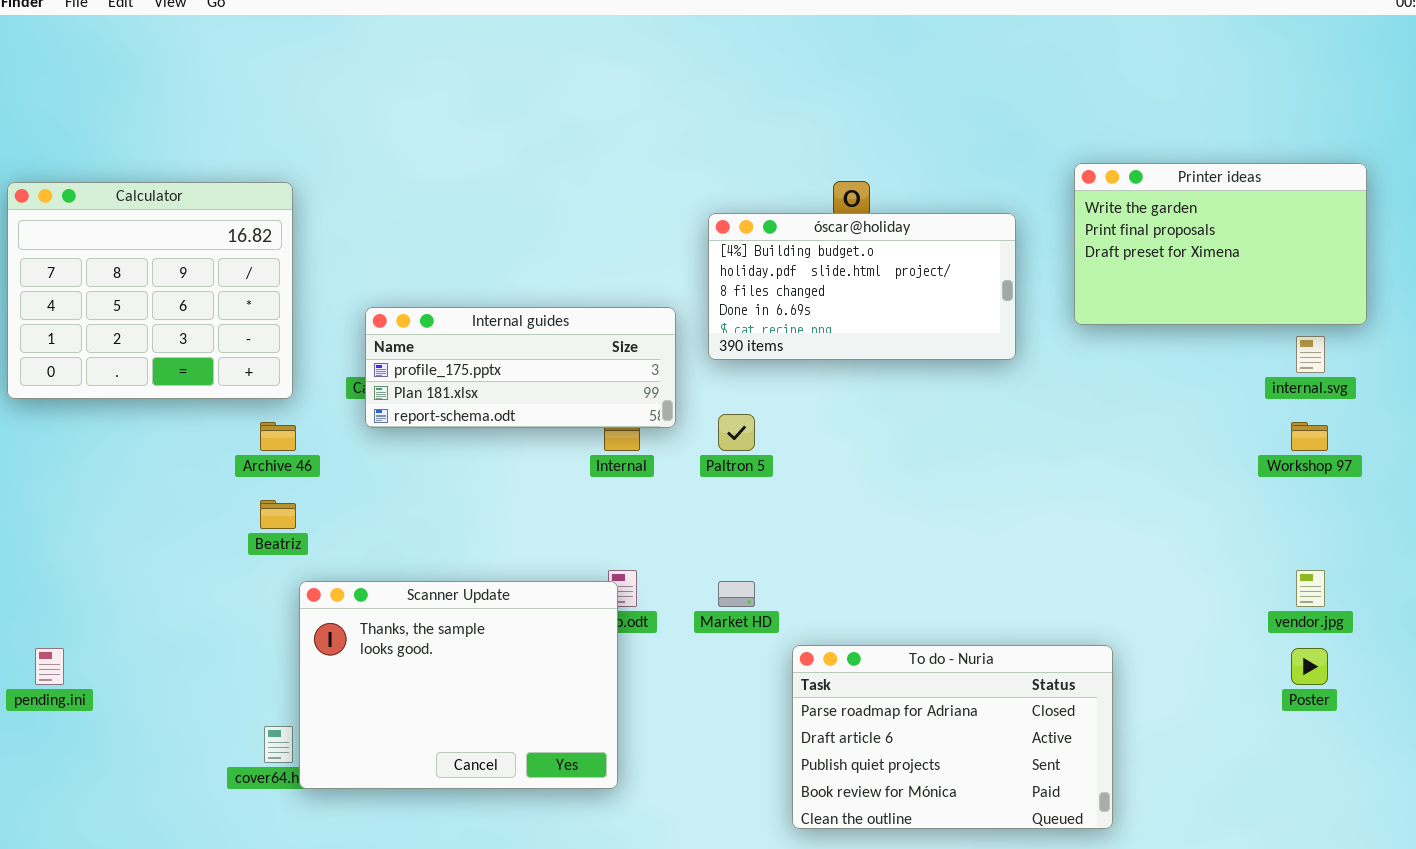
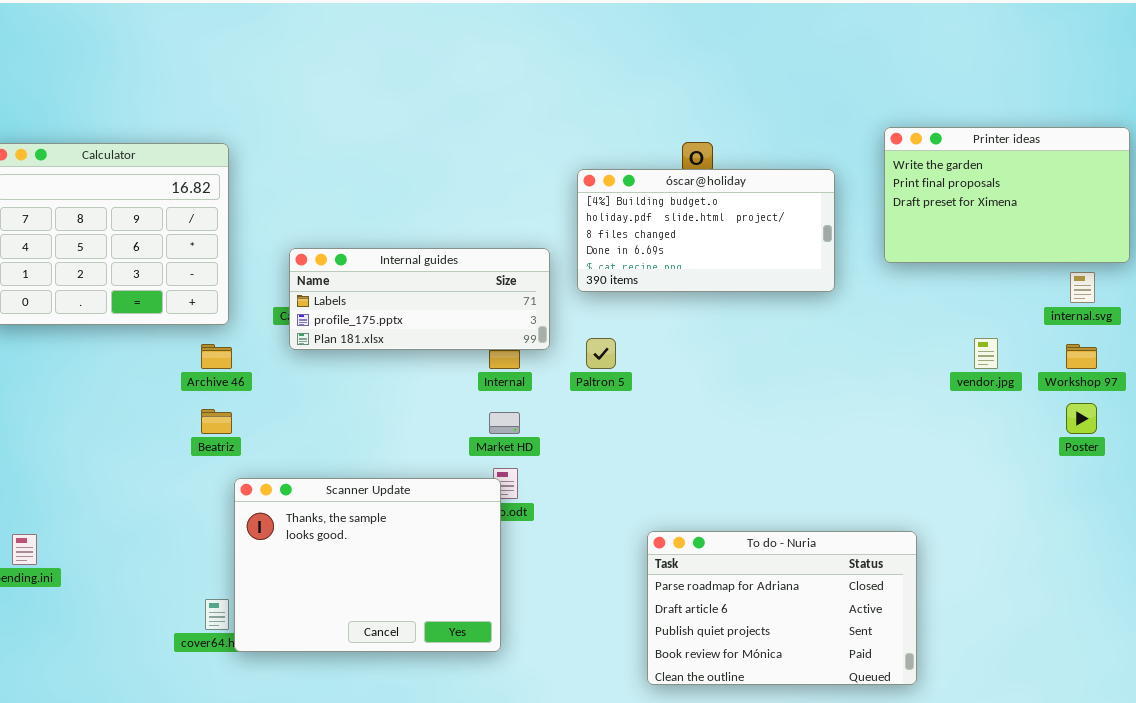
Internal guides: [365,307,676,428] -> [289,248,550,350], scrolled up 1 row
vendor.jpg: [1296,570,1325,607] -> [974,338,998,369], moved
Market HD: [718,581,755,607] -> [489,412,520,434], moved
Poster: [1291,648,1328,685] -> [1066,403,1097,434], moved

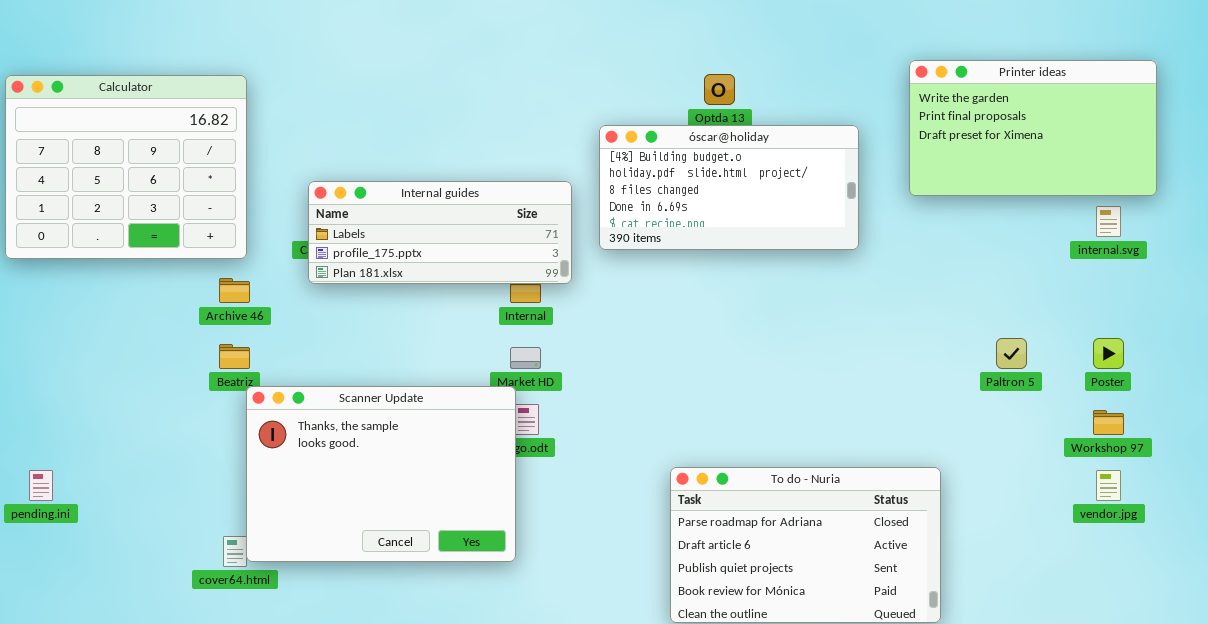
óscar@holiday: [577,169,835,292] -> [599,125,859,250], moved
Paltron 5: [586,338,616,369] -> [996,338,1027,369], moved
vendor.jpg: [974,338,998,369] -> [1096,470,1121,501], moved
Workshop 97: [1066,344,1097,369] -> [1093,410,1124,435], moved
Scanner Update: [234,478,501,652] -> [246,386,516,562], moved

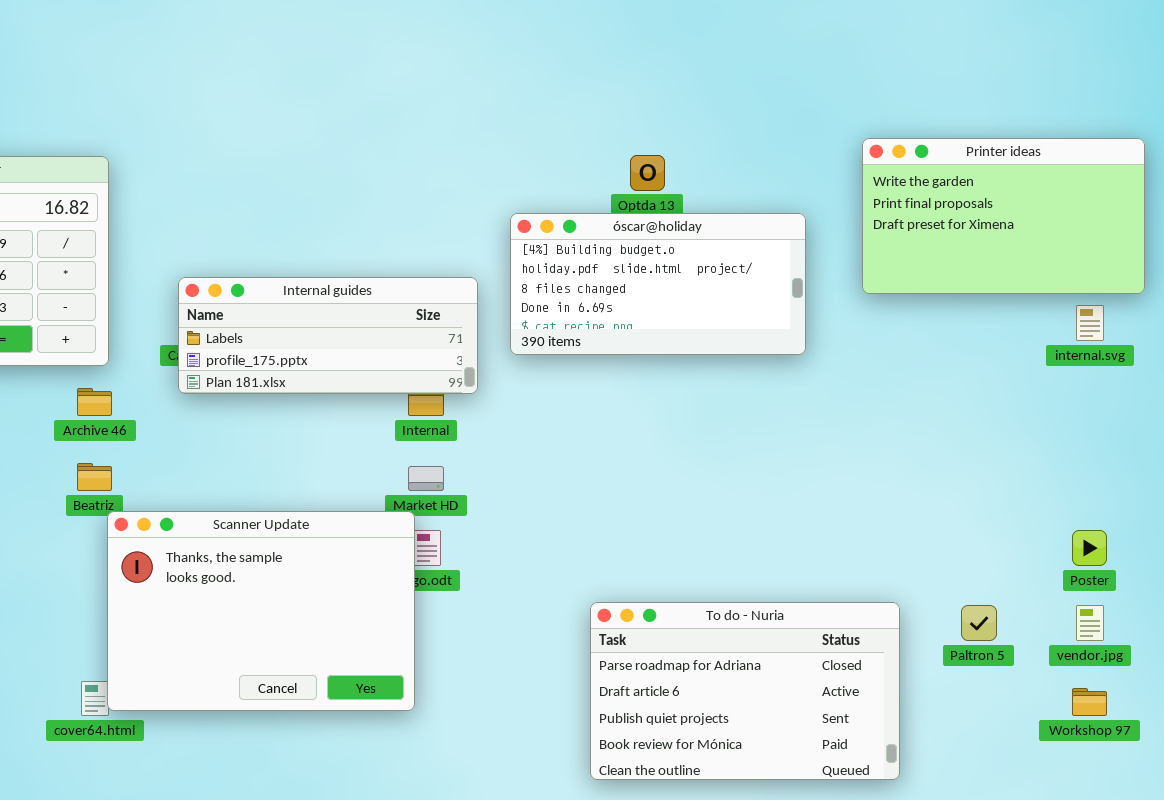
Paltron 5: [996,338,1027,369] -> [961,605,997,641], moved
Poster: [1093,338,1124,369] -> [1072,530,1107,566], moved
Workshop 97: [1093,410,1124,435] -> [1072,688,1107,716], moved

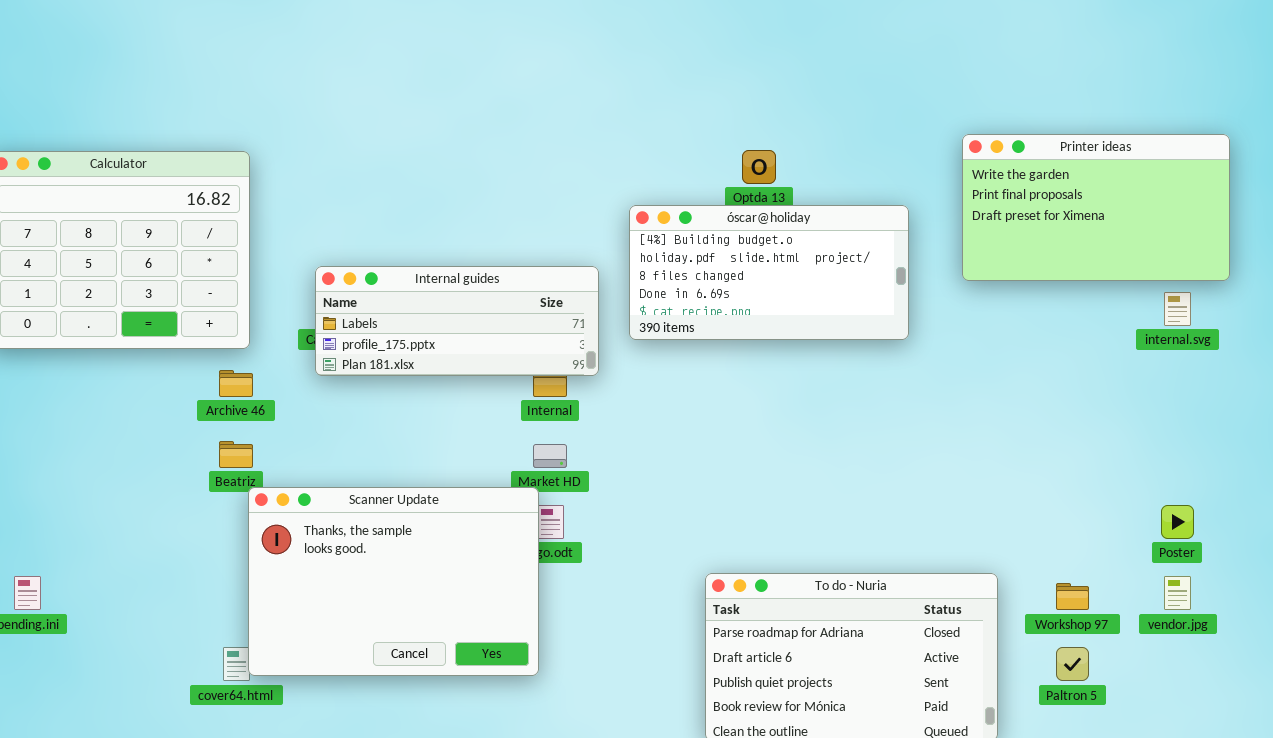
Paltron 5: [961,605,997,641] -> [1056,647,1089,681], moved
Workshop 97: [1072,688,1107,716] -> [1056,583,1089,610], moved

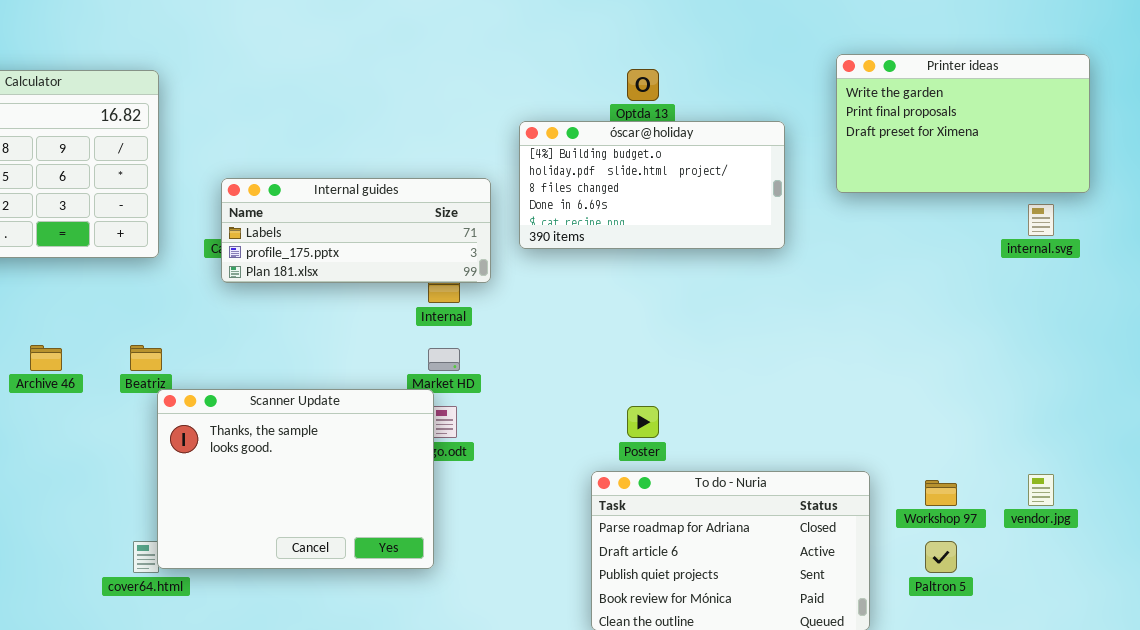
Archive 46: [219,370,253,397] -> [30,345,62,371], moved
Poster: [1161,505,1194,539] -> [627,406,659,438], moved

